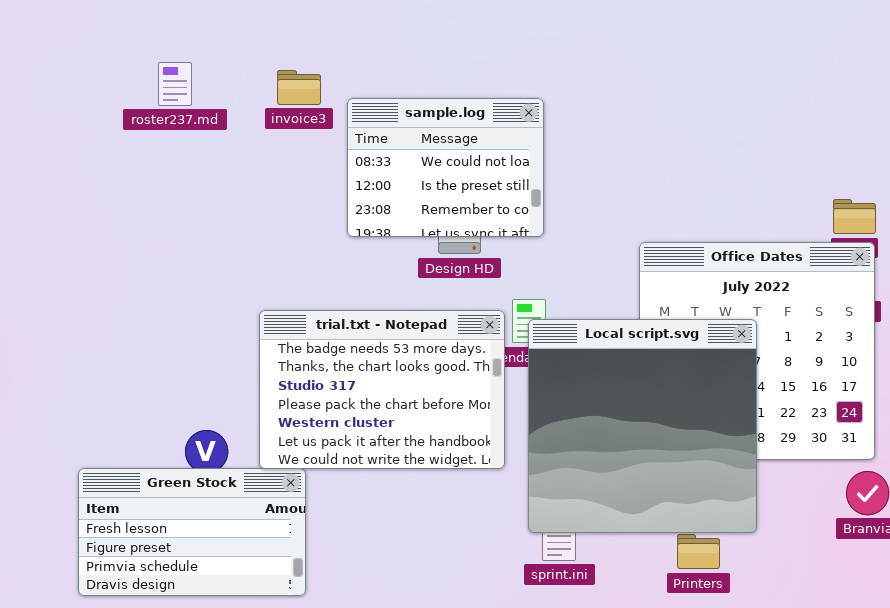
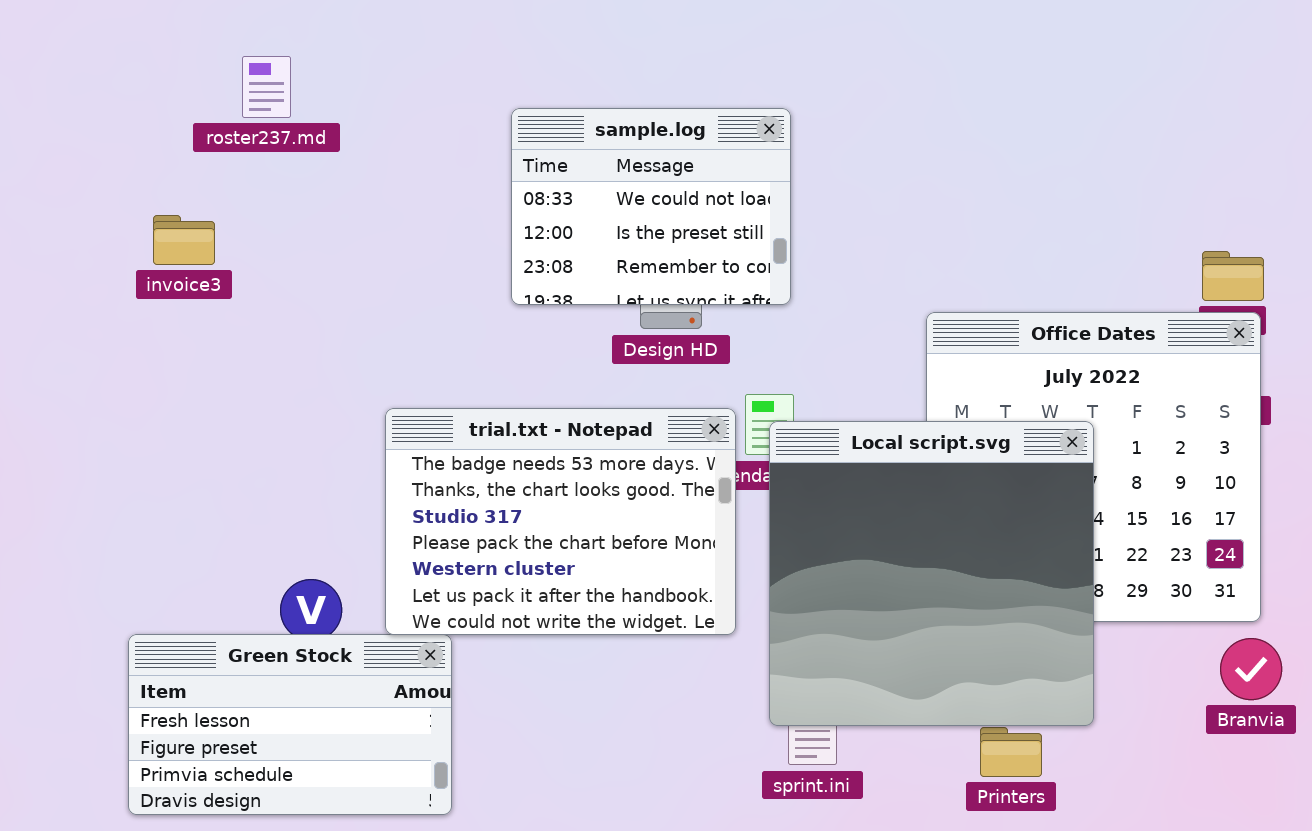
invoice3: [277,70,321,105] -> [153,215,215,265], moved

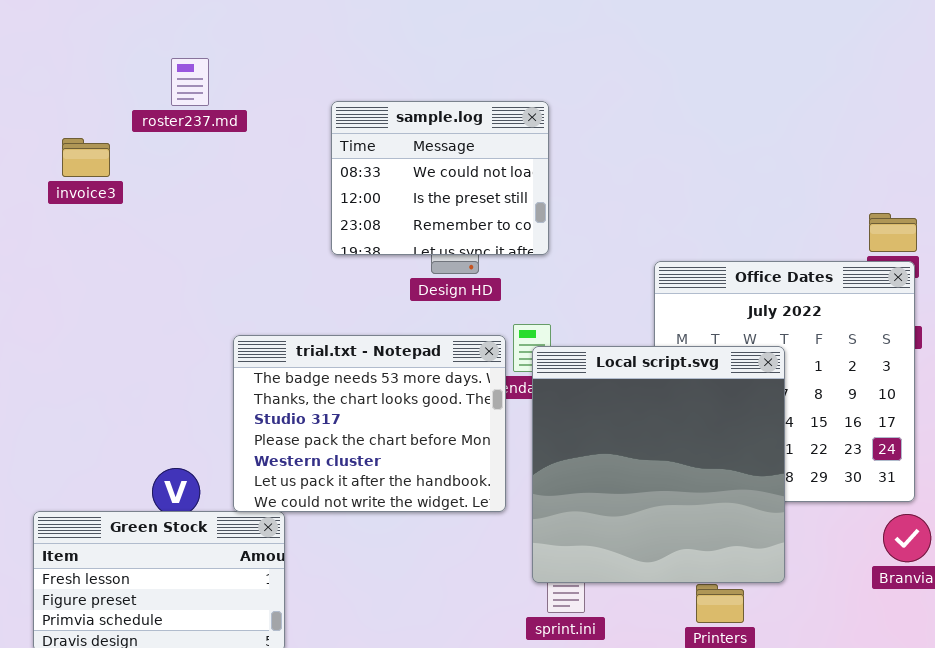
roster237.md: [242,56,291,118] -> [171,58,209,106], moved
invoice3: [153,215,215,265] -> [62,138,110,177], moved

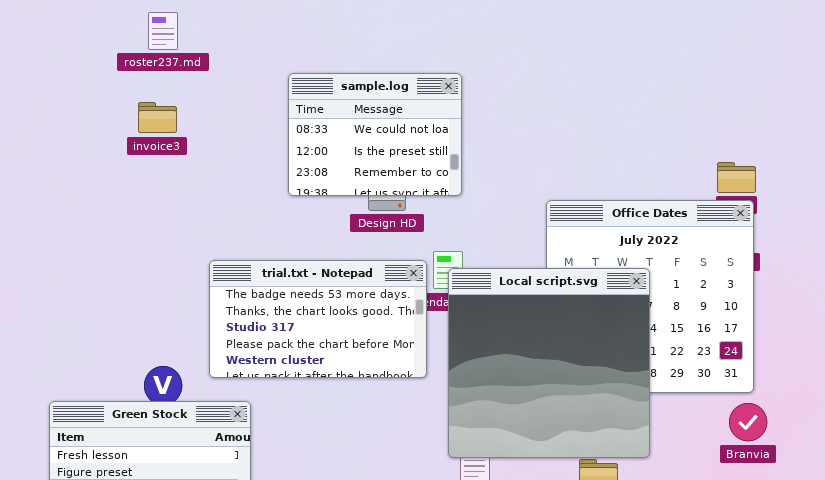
roster237.md: [171,58,209,106] -> [148,12,178,50], moved
invoice3: [62,138,110,177] -> [138,102,177,133], moved
trial.txt - Notepad: [233,335,506,512] -> [209,260,427,378], resized

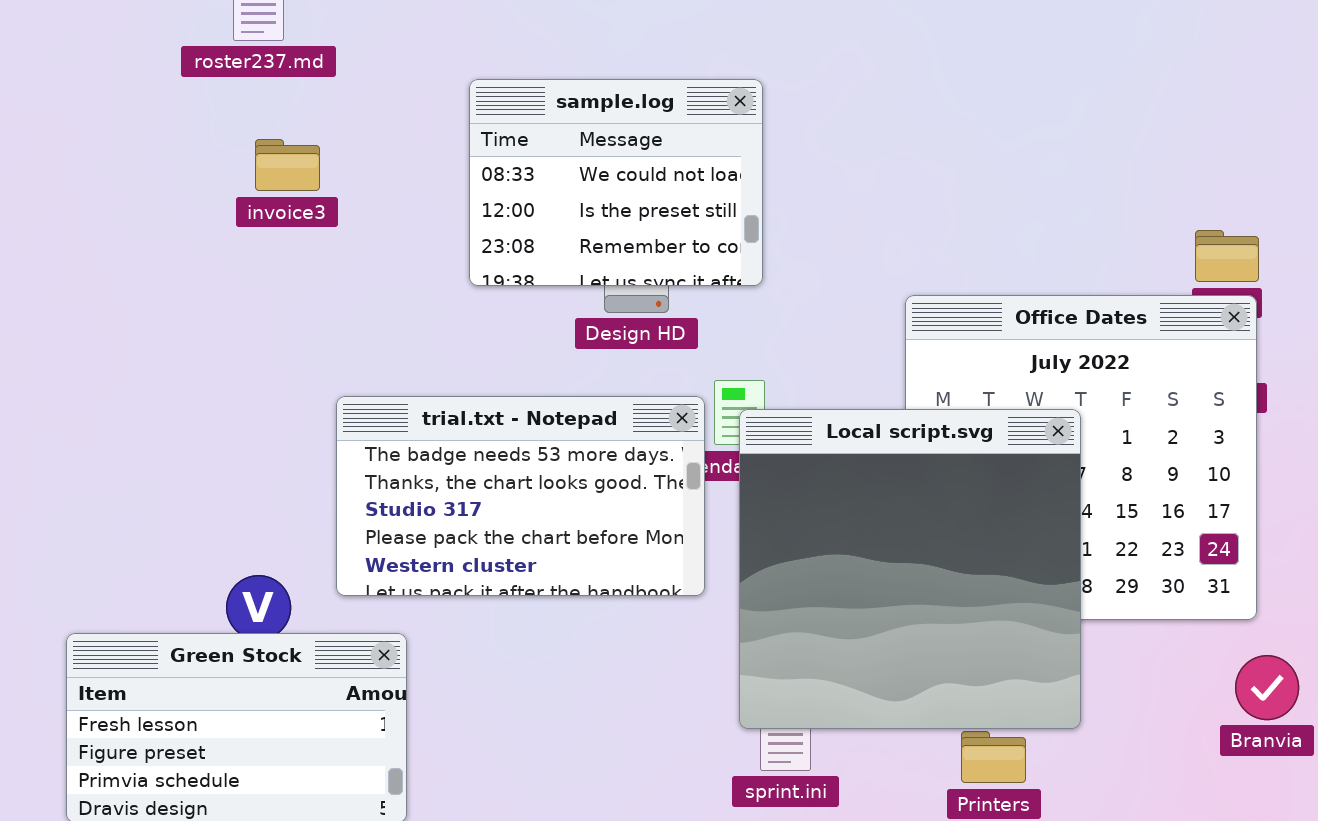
invoice3: [138,102,177,133] -> [255,139,320,191], moved
Branvia: [729,403,767,441] -> [1235,655,1299,720], moved

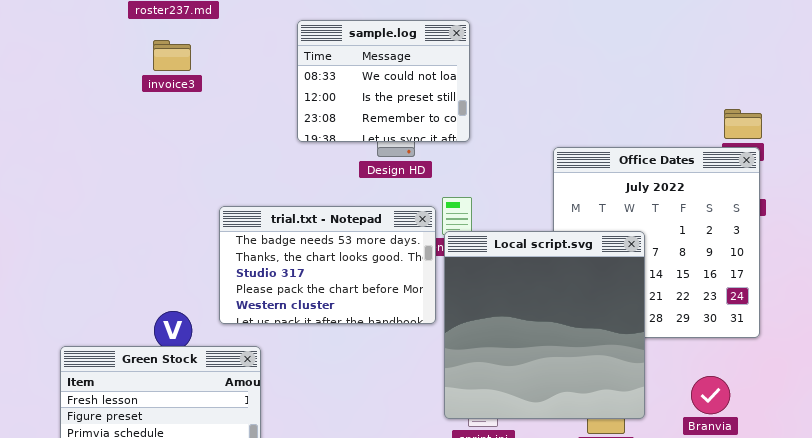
invoice3: [255,139,320,191] -> [153,40,191,71], moved
Local script.svg: [739,409,1081,729] -> [444,231,645,419], moved
Branvia: [1235,655,1299,720] -> [691,376,730,414], moved

